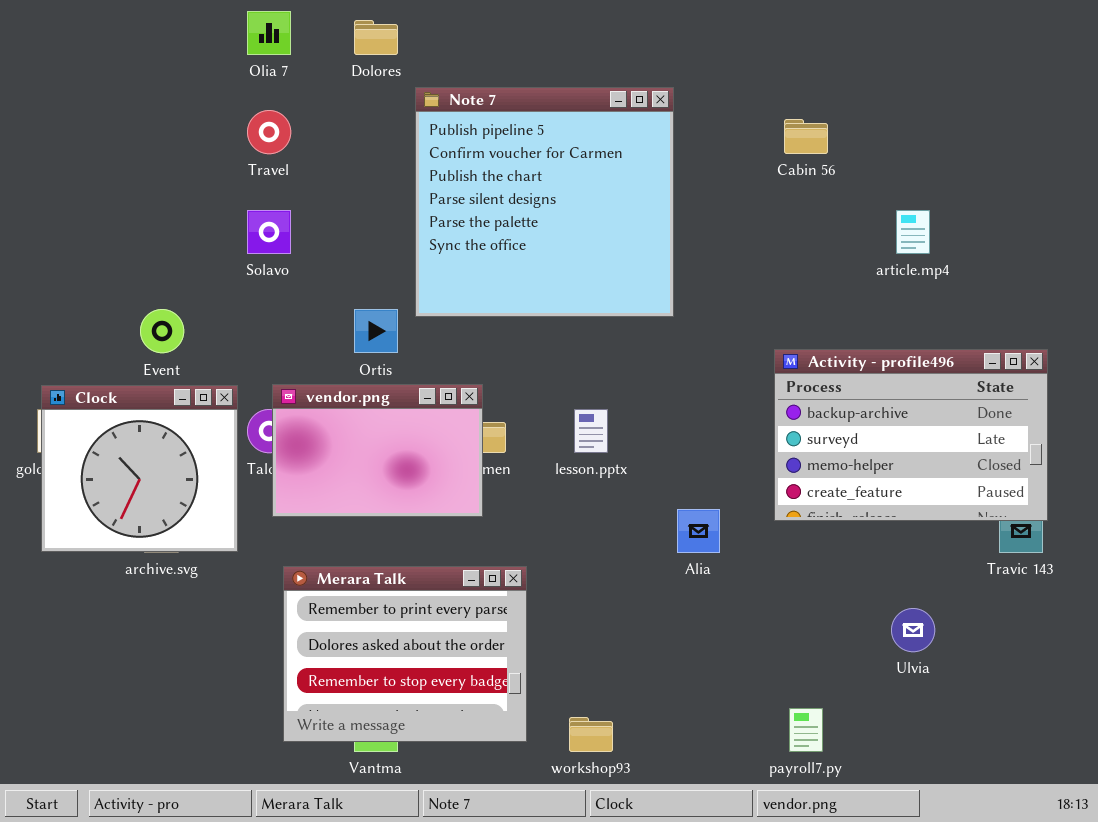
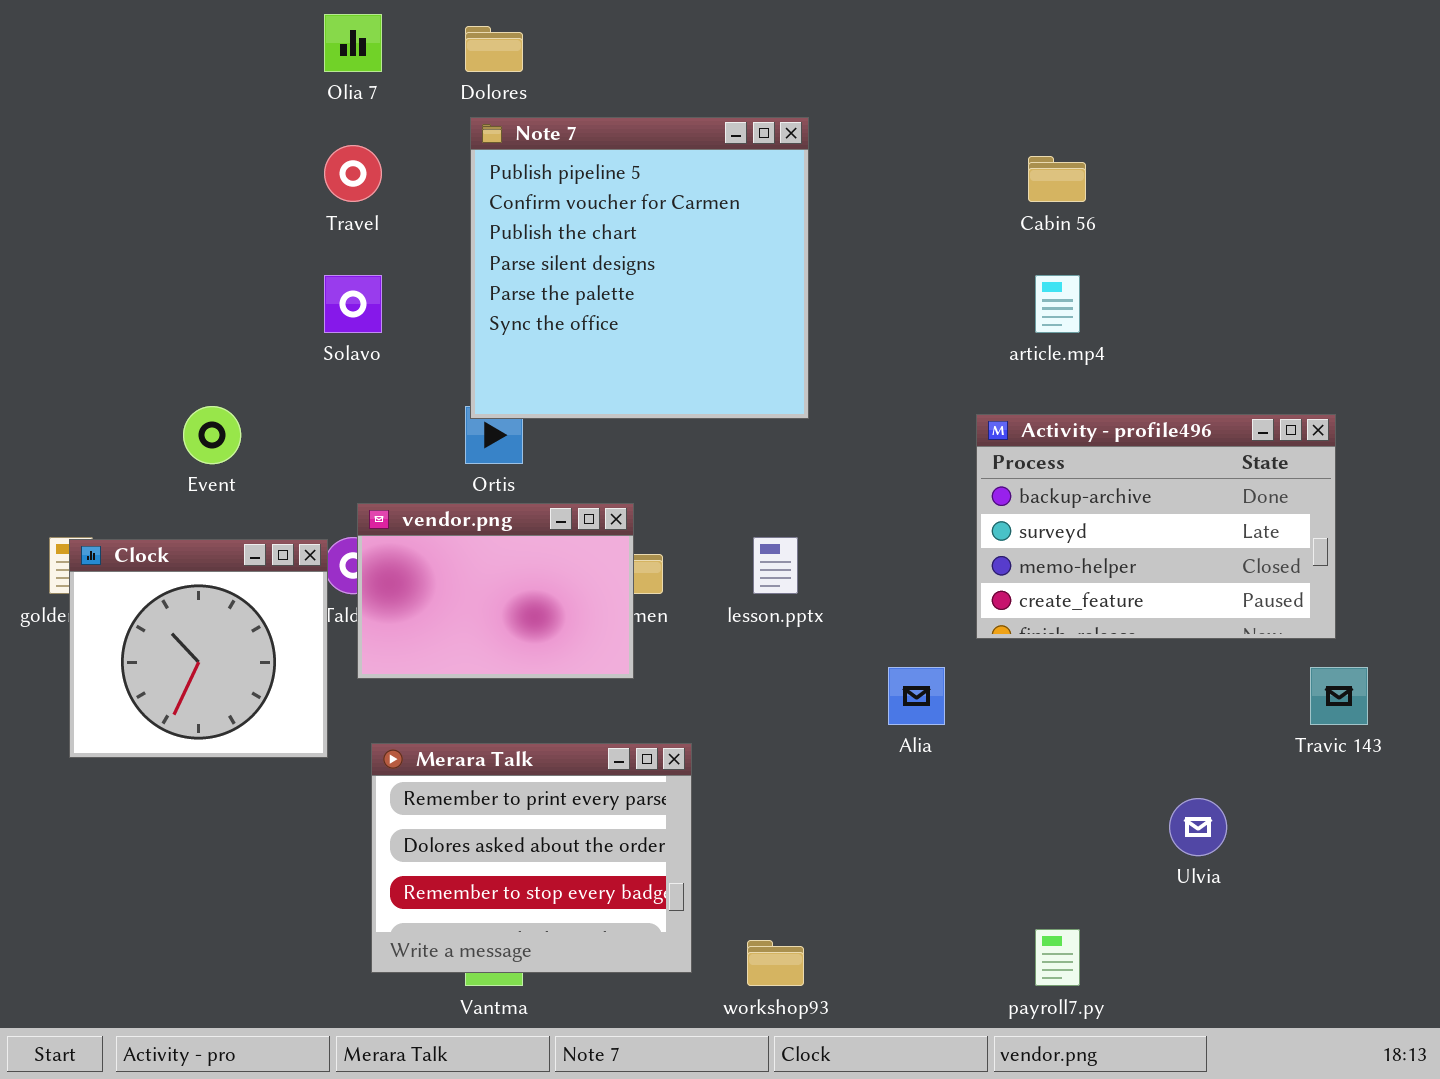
Note 7: [415,87,674,317] -> [470,117,809,419], moved
article.mp4: [896,210,930,254] -> [1035,275,1080,333], moved
Activity - profile496: [774,349,1048,521] -> [976,414,1336,639], moved
Clock: [41,385,238,552] -> [69,539,328,758], moved

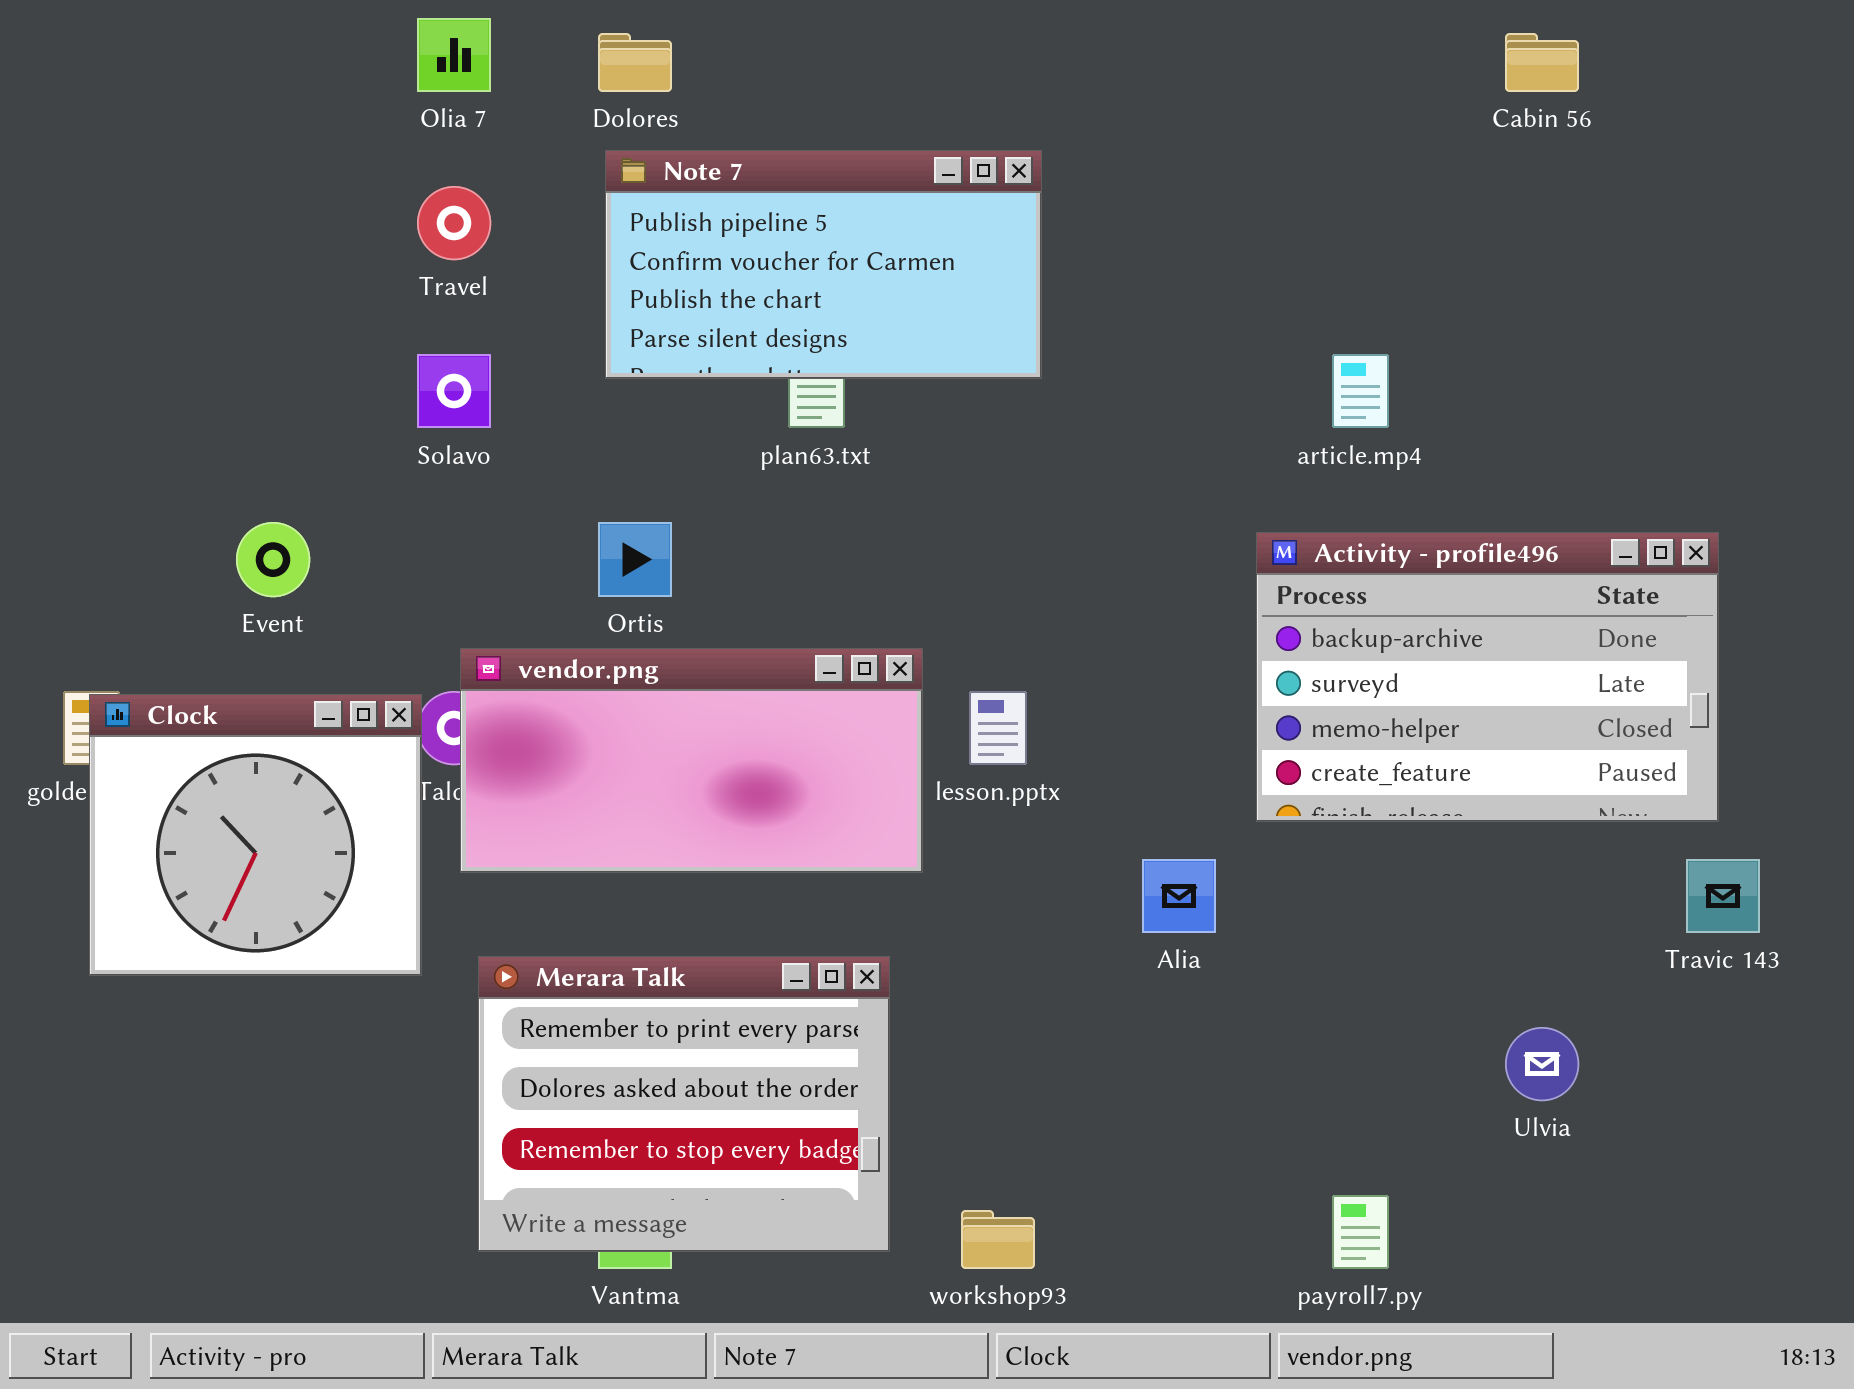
Note 7: [470,117,809,419] -> [605,150,1042,379], resized
Cabin 56: [1028,156,1086,202] -> [1505,33,1579,92], moved
vendor.png: [357,503,634,679] -> [460,648,923,873], resized

